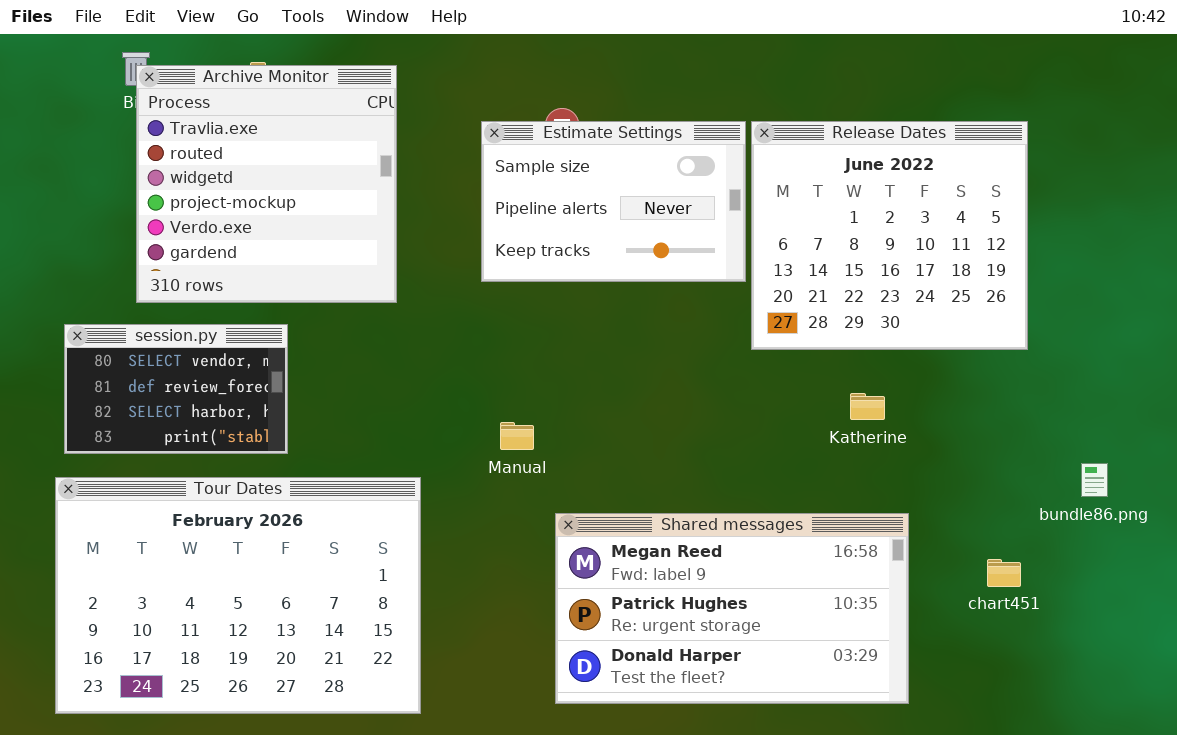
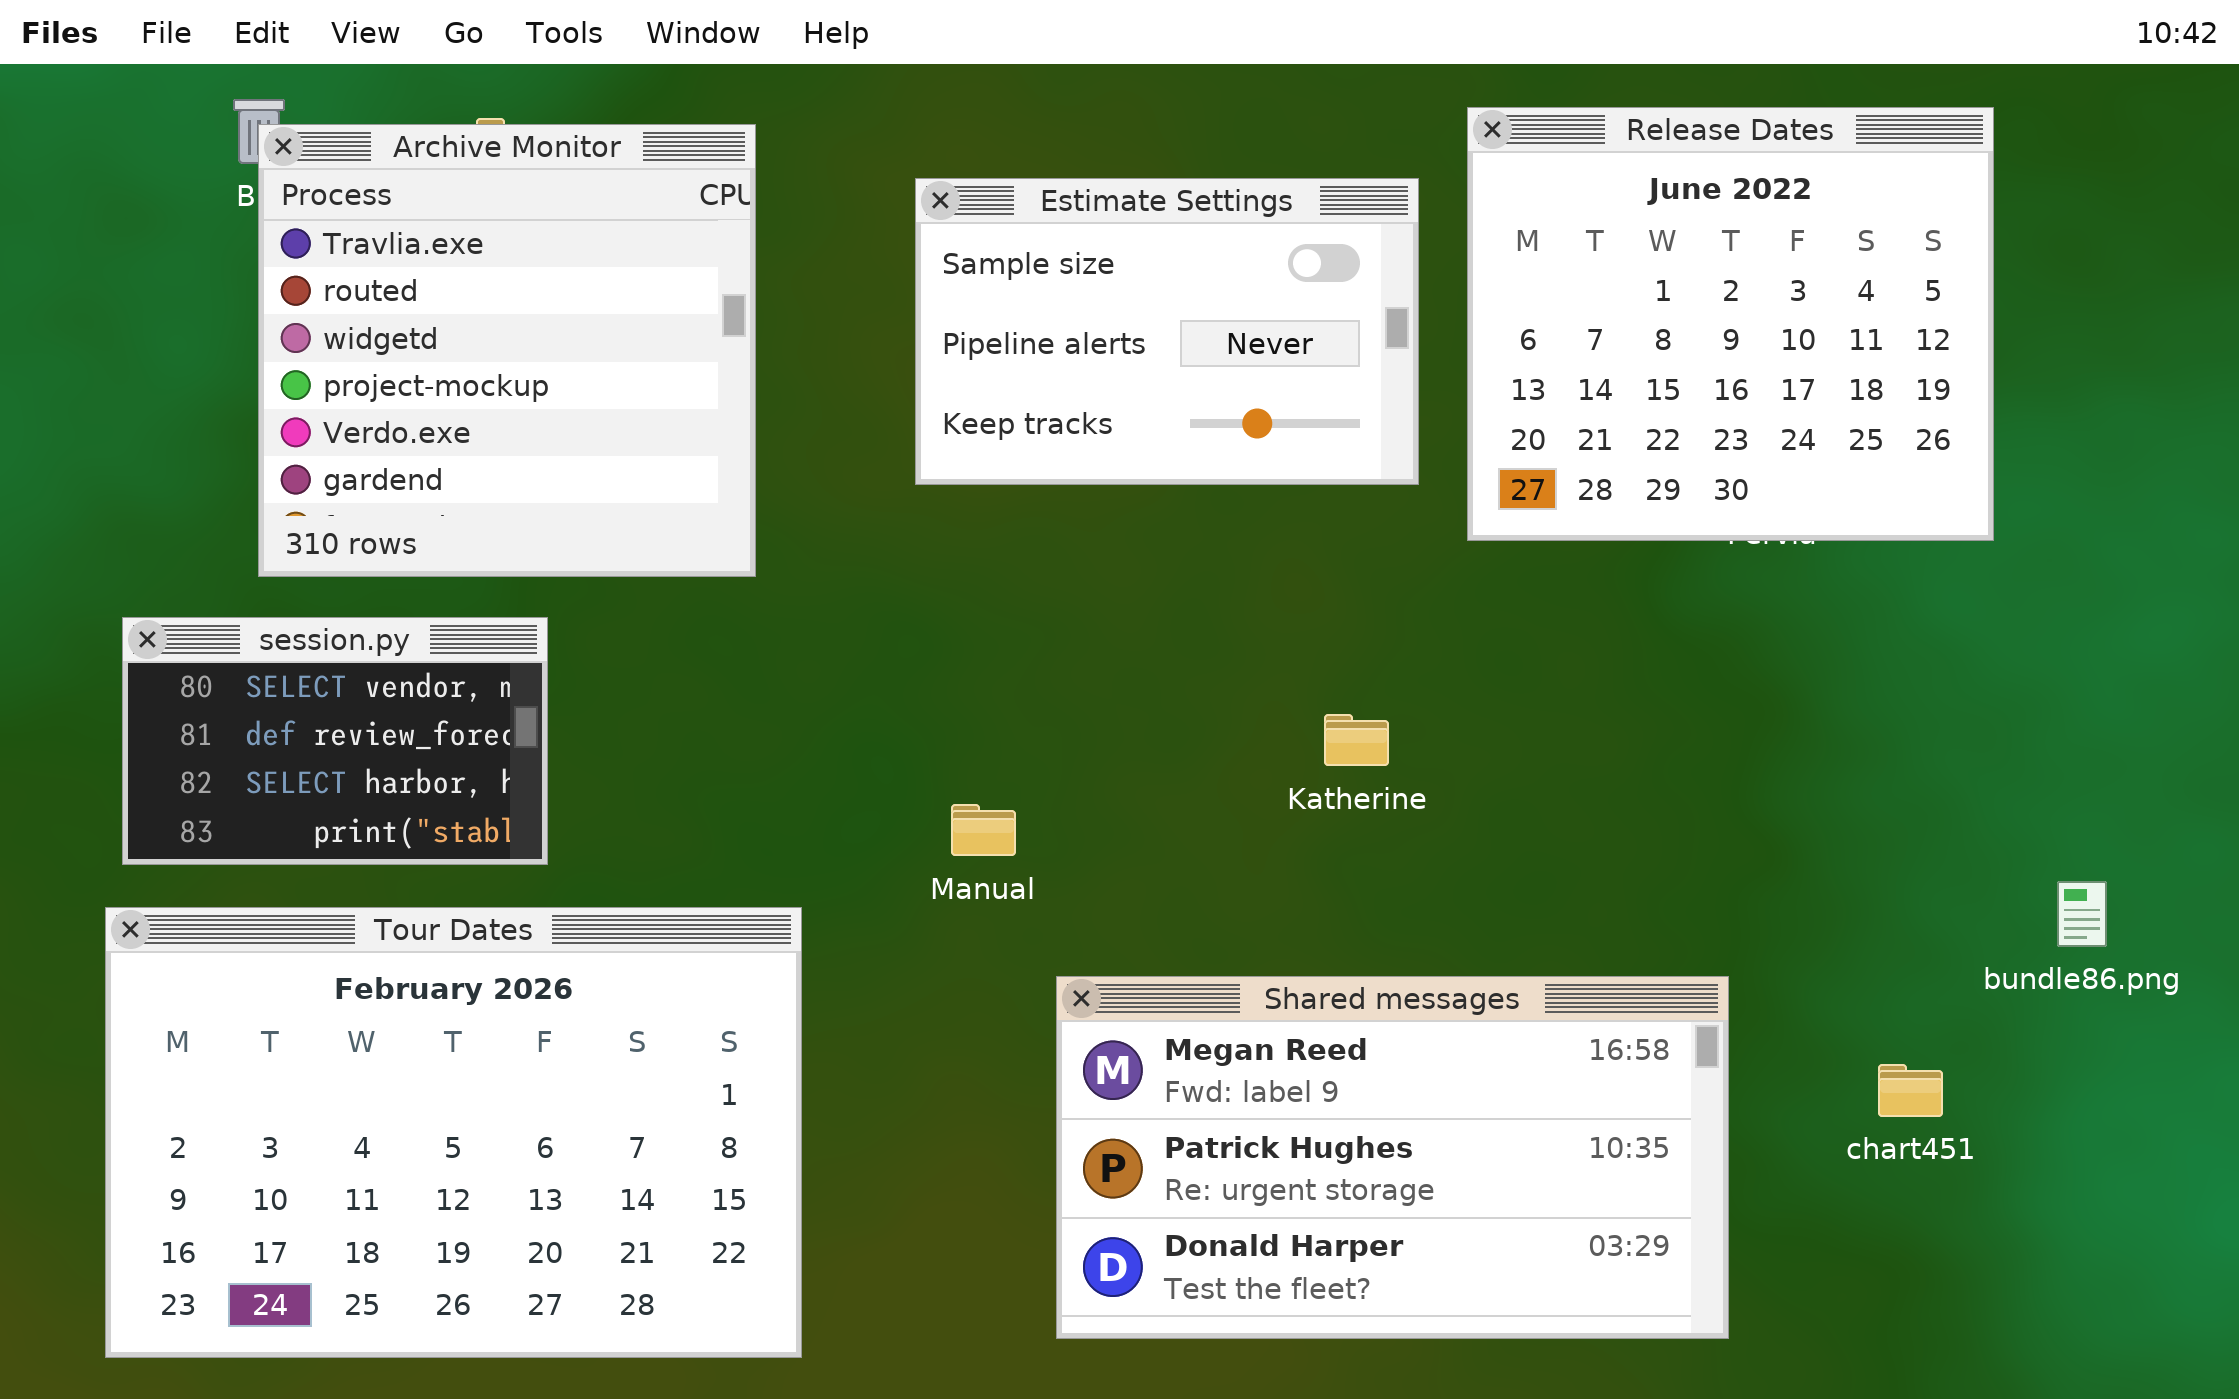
Estimate Settings: [481,121,746,282] -> [915,178,1419,485], moved
Release Dates: [751,121,1028,350] -> [1467,107,1994,541], moved
Katherine: [850,393,885,420] -> [1324,714,1389,766], moved

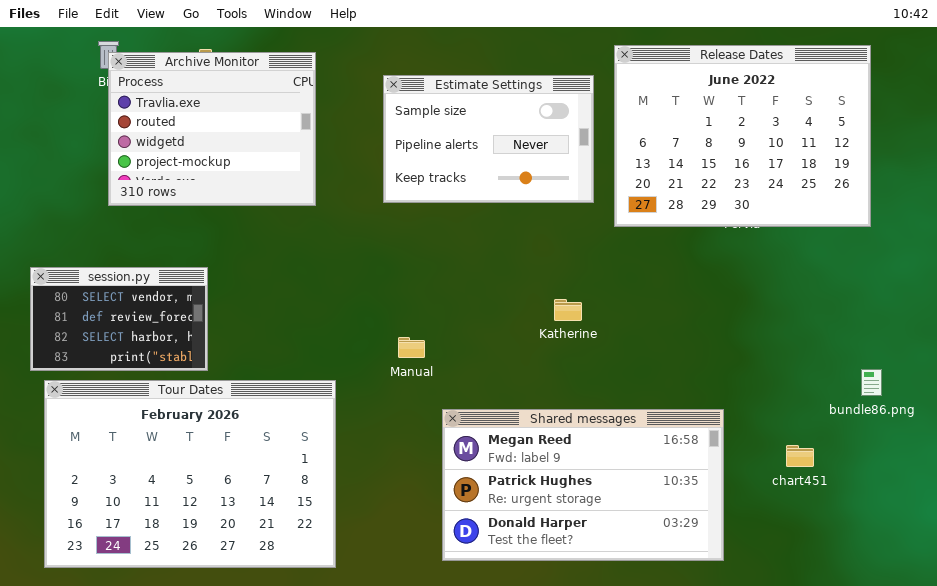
Release Dates: [1467,107,1994,541] -> [614,45,871,227], resized
Archive Monitor: [258,124,756,577] -> [108,52,316,206], resized
session.py: [122,617,548,865] -> [30,267,208,371], moved

